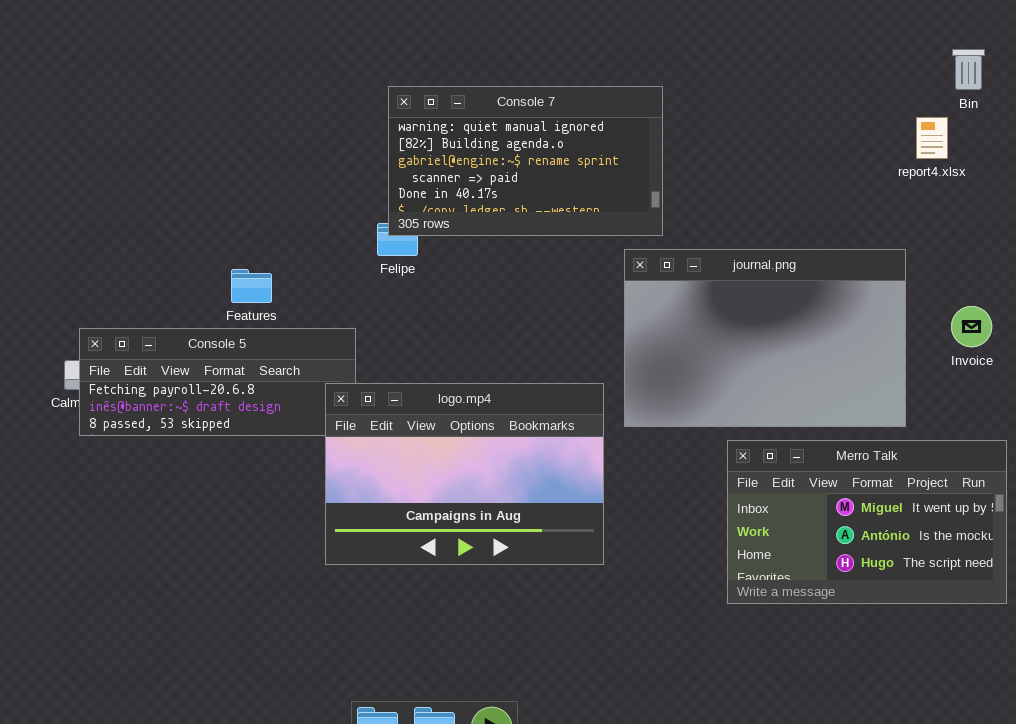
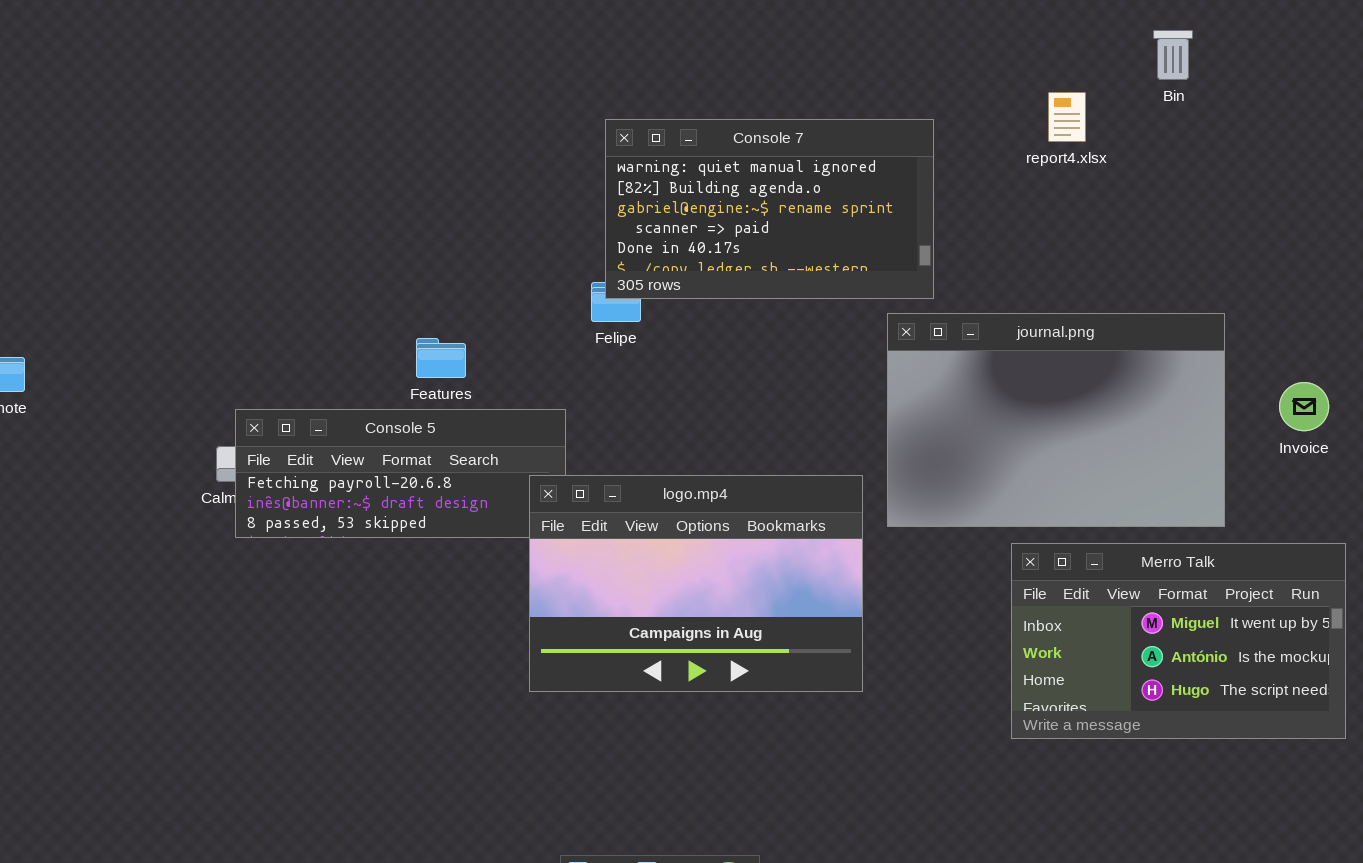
Bin: [952,49,985,90] -> [1153,30,1193,80], moved
report4.xlsx: [916,117,948,159] -> [1048,92,1086,142], moved

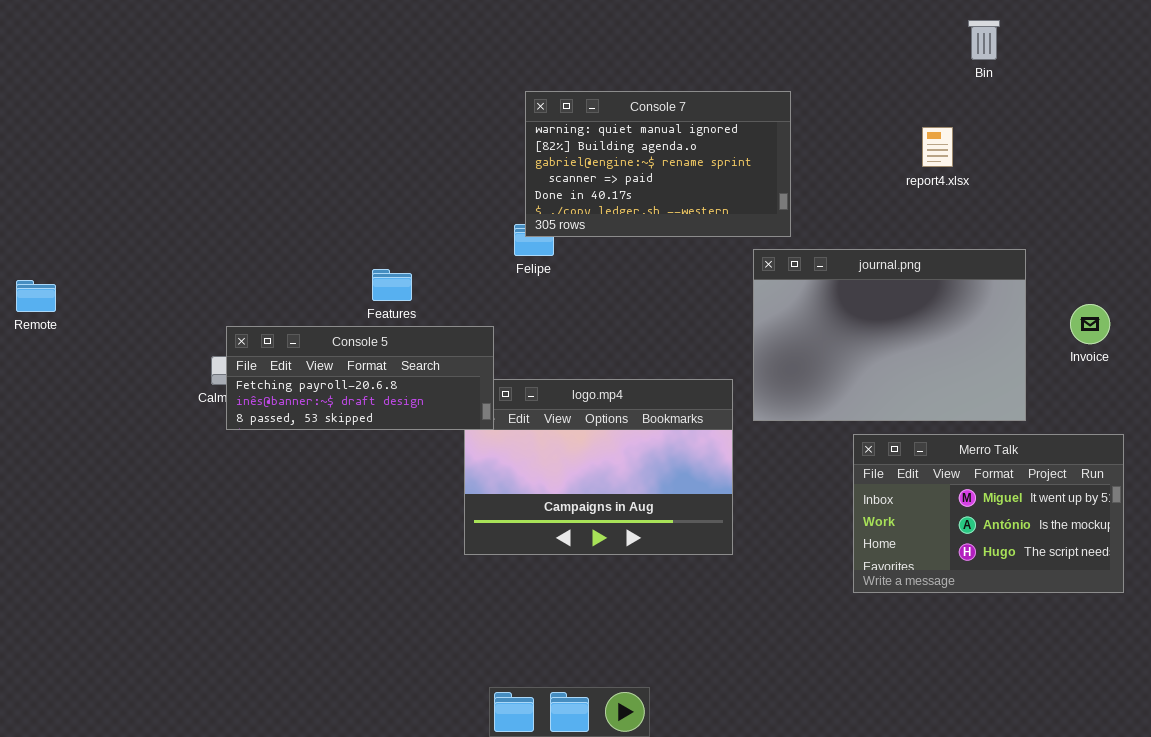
report4.xlsx: [1048,92,1086,142] -> [922,127,953,167], moved
Console 5: [235,409,566,538] -> [226,326,494,430], raised

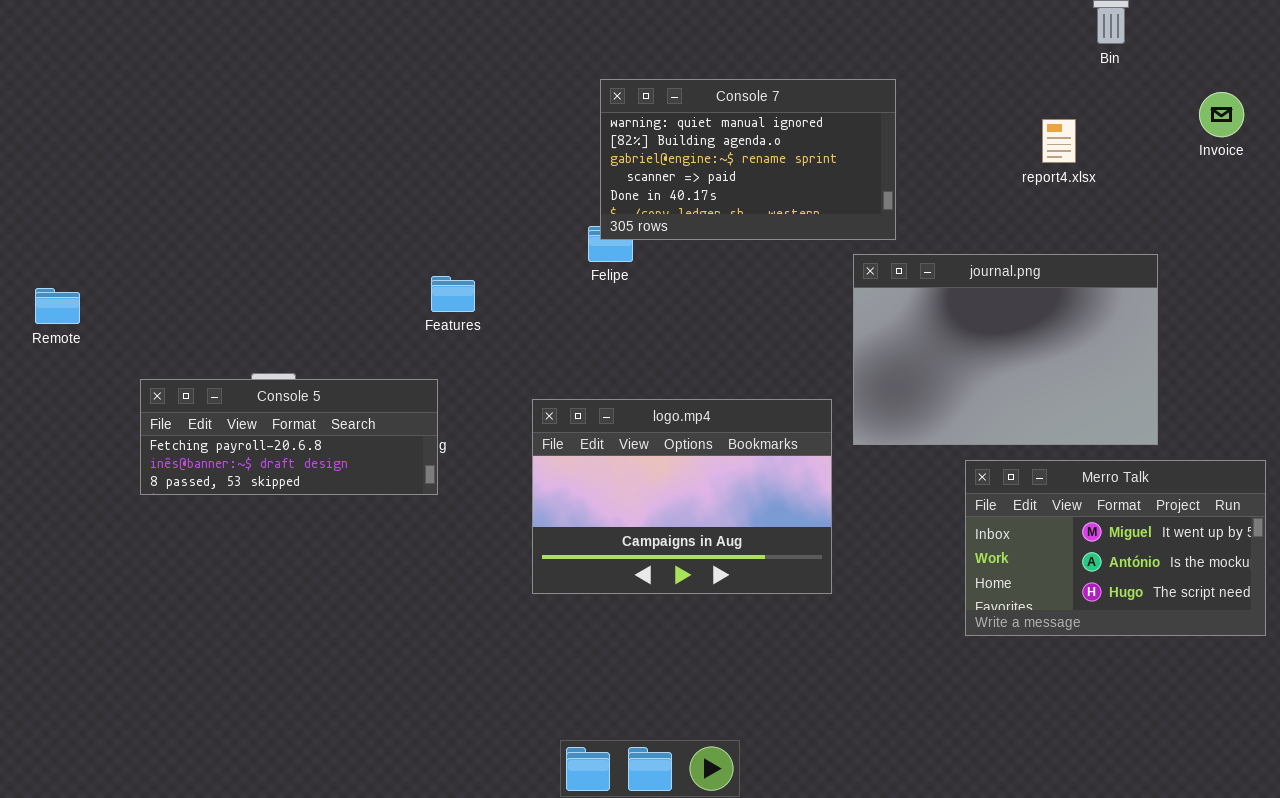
Invoice: [1070,304,1110,344] -> [1199,92,1244,137], moved
Console 5: [226,326,494,430] -> [140,379,438,495], moved

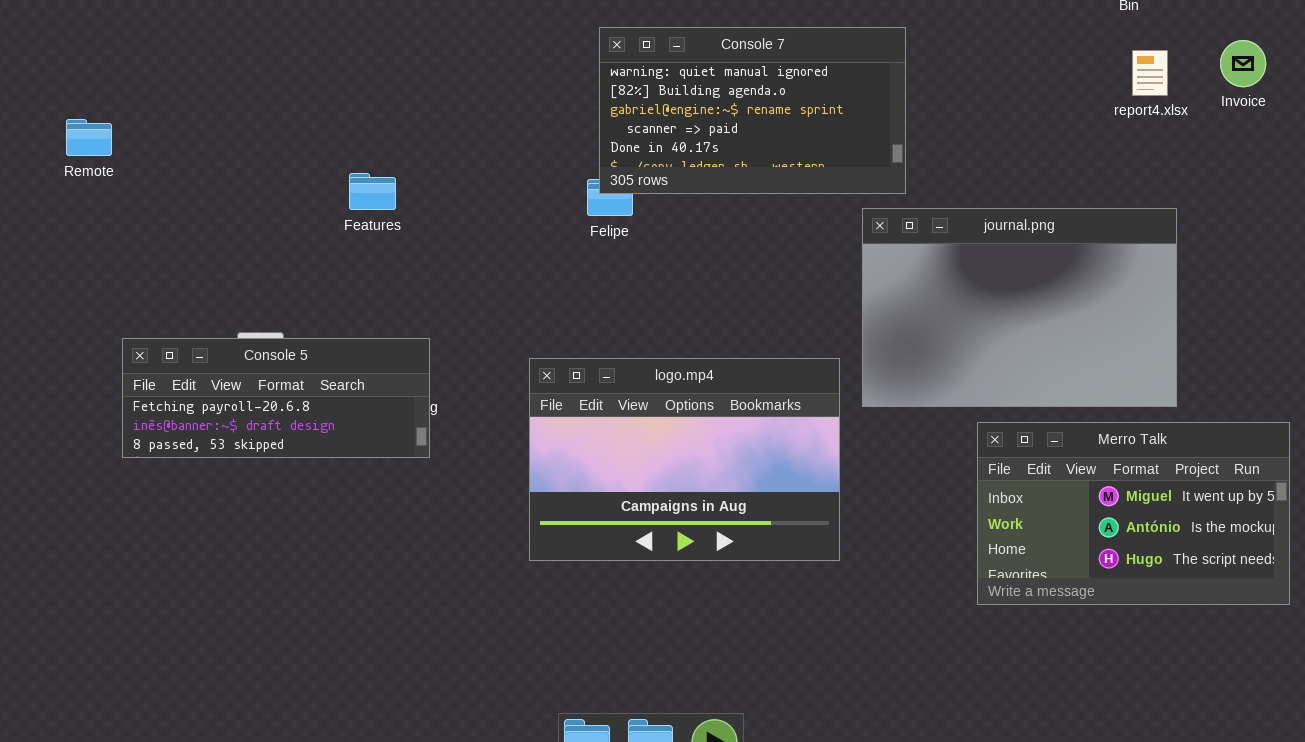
report4.xlsx: [1042,119,1076,163] -> [1132,50,1168,96], moved
Features: [431,276,475,312] -> [349,173,396,210], moved
Remote: [35,288,80,324] -> [66,119,112,156], moved

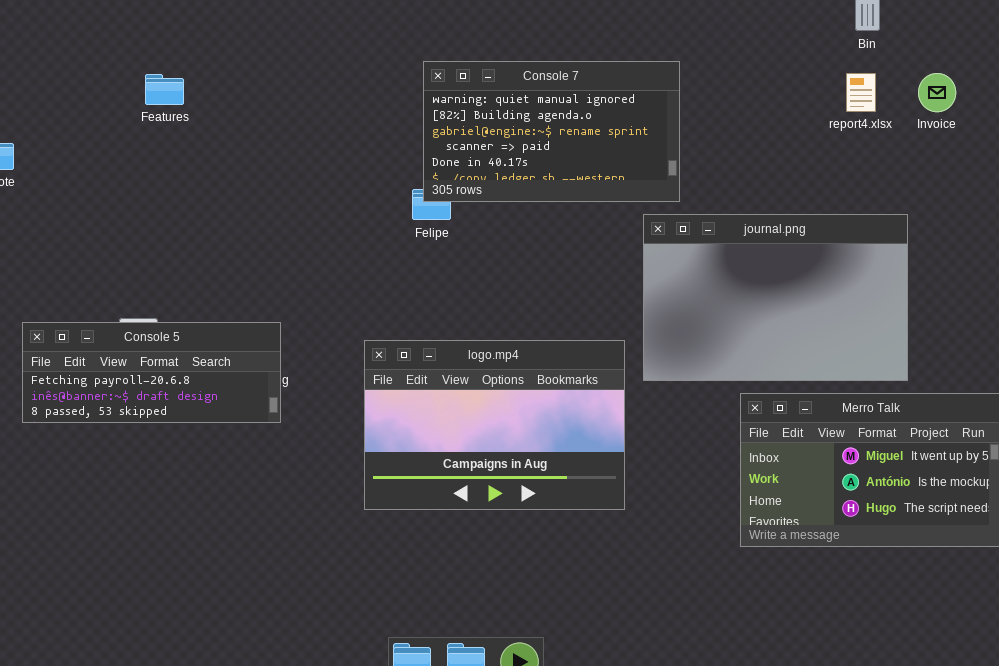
Invoice: [1220,40,1266,87] -> [918,73,956,112], moved
report4.xlsx: [1132,50,1168,96] -> [846,73,876,112], moved
Features: [349,173,396,210] -> [145,74,184,105], moved

